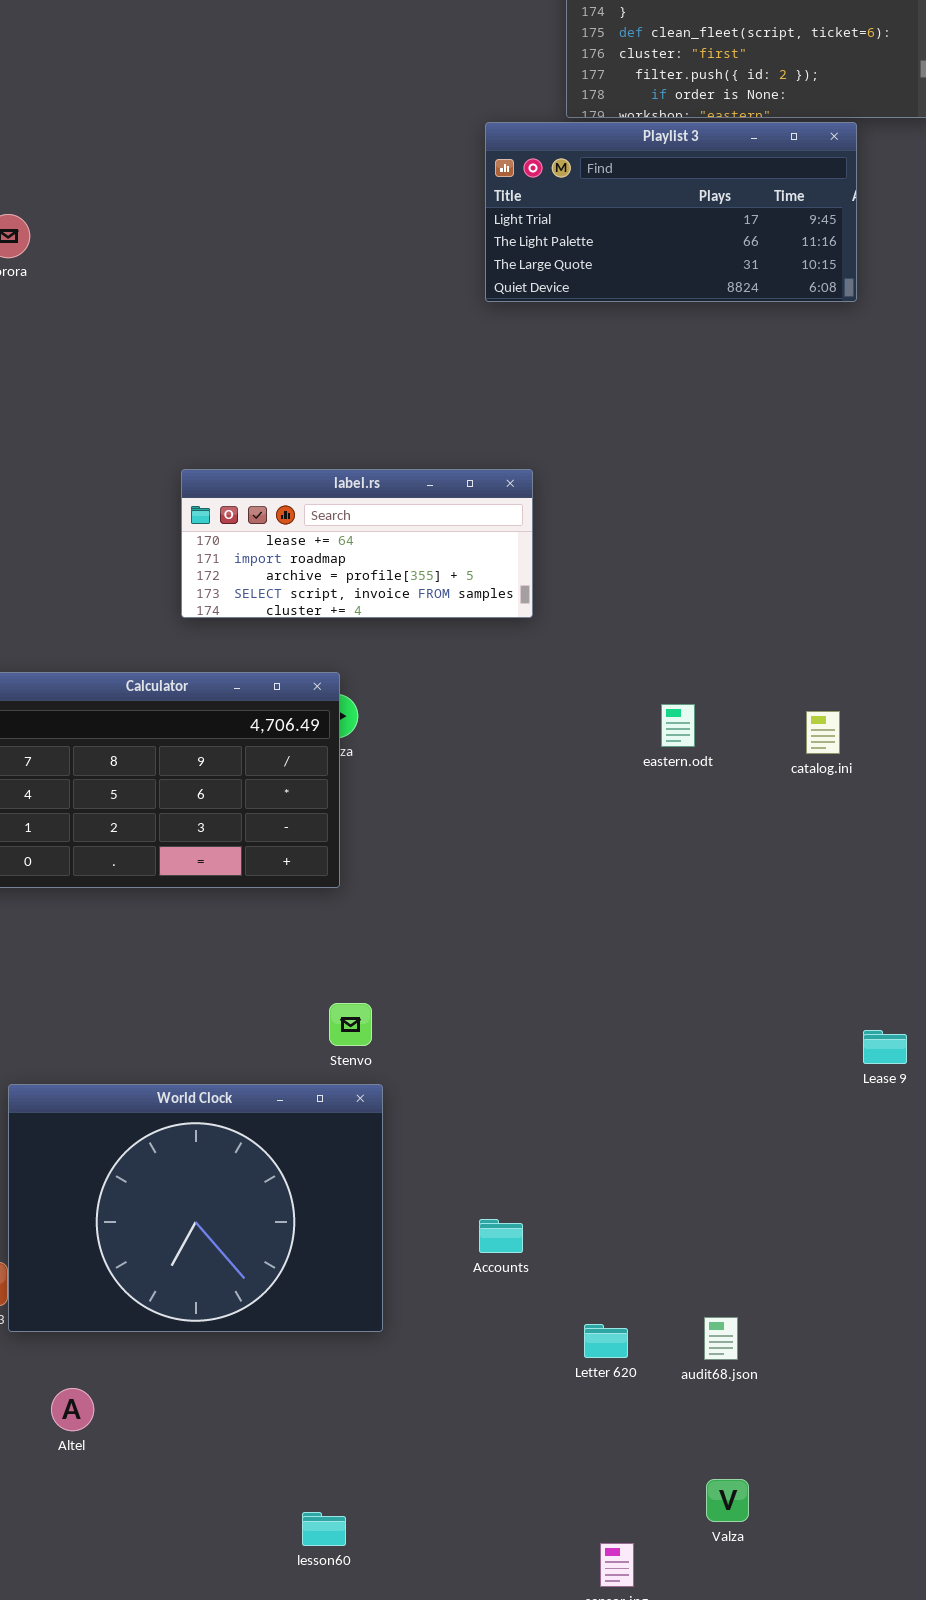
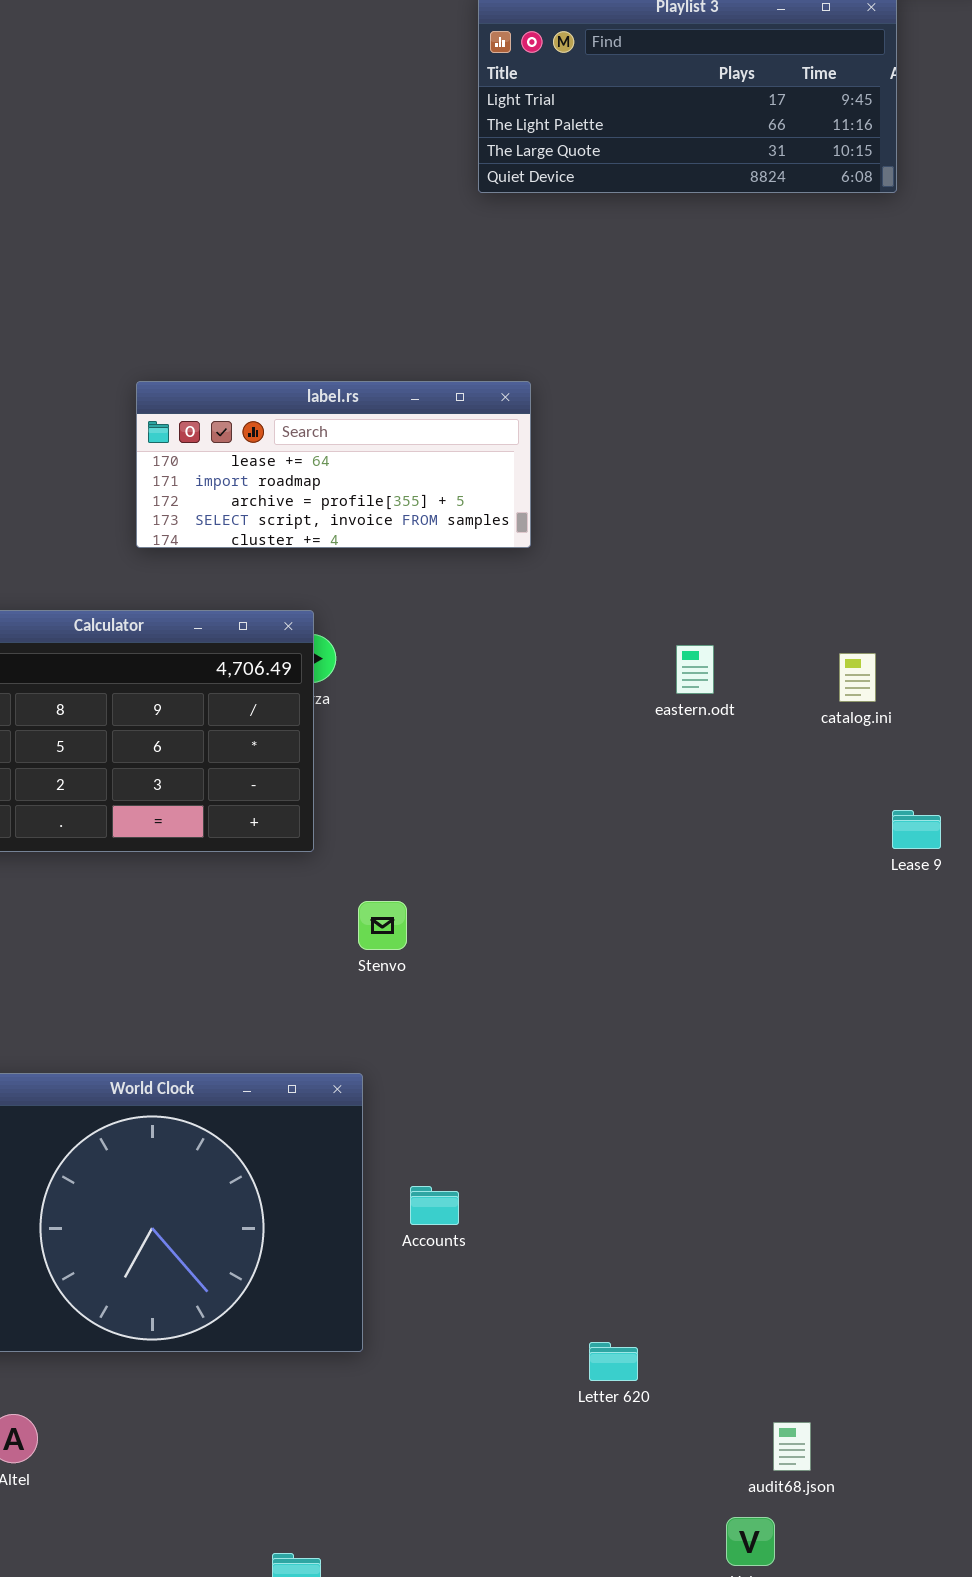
Stenvo: [329,1003,372,1046] -> [358,901,407,950], moved
Lease 9: [863,1030,907,1064] -> [892,810,941,849], moved
Accounts: [479,1219,523,1253] -> [410,1186,459,1225], moved
audit68.json: [704,1317,738,1360] -> [773,1422,811,1471], moved

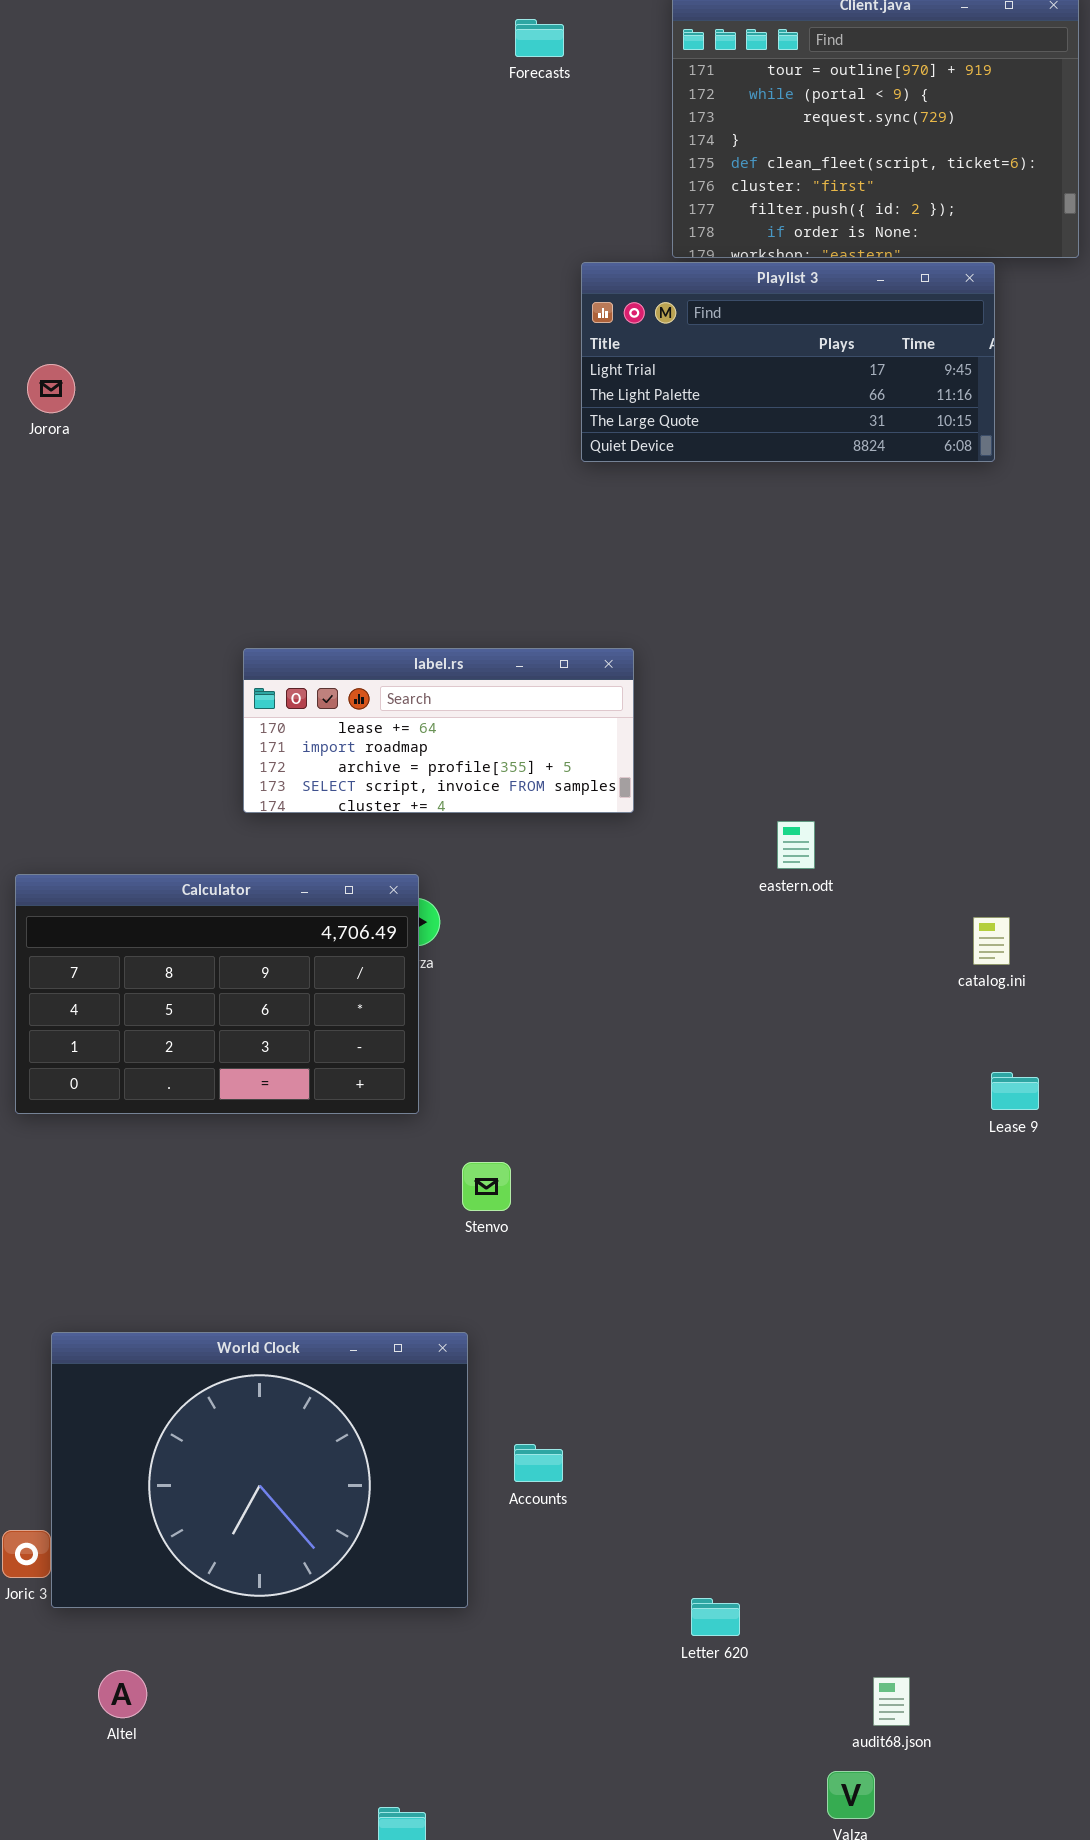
eastern.odt: [676,645,714,694] -> [777,821,815,869], moved
catalog.ini: [839,653,876,702] -> [973,917,1010,965], moved

